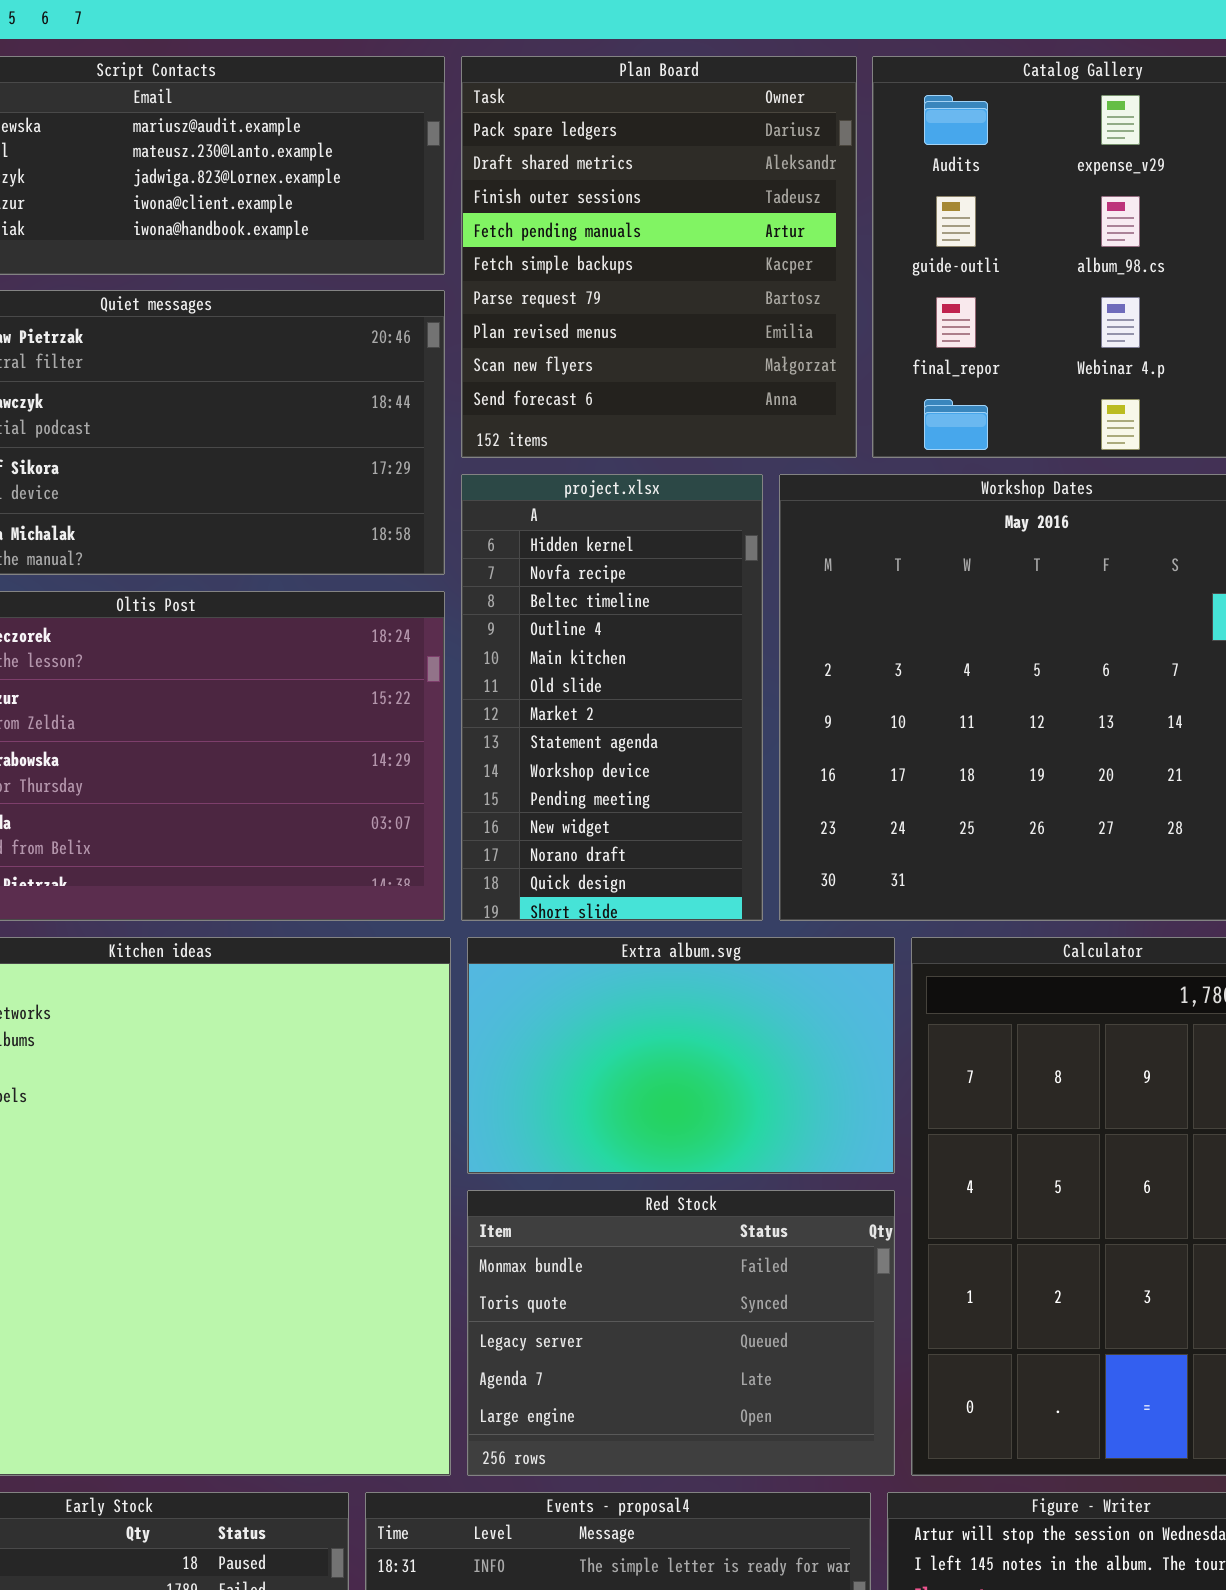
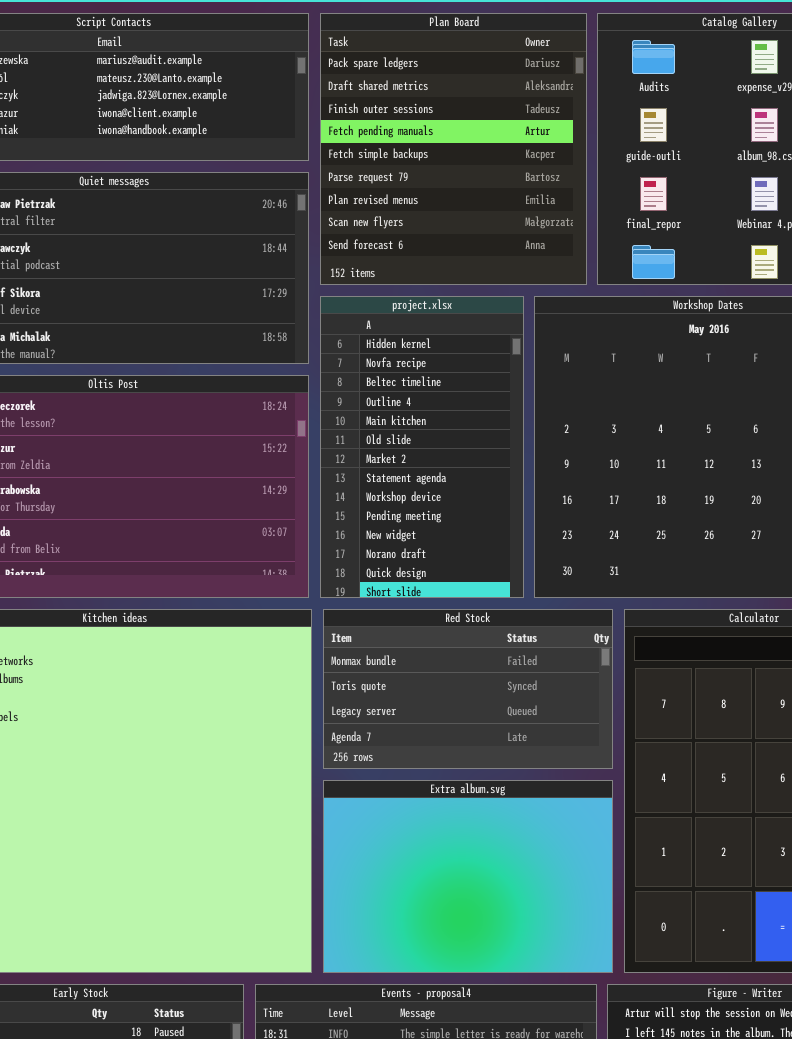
Extra album.svg: [467,937,895,1174] -> [323,780,613,973], moved, resized
Red Stock: [467,1190,895,1476] -> [323,609,613,769], moved, resized

